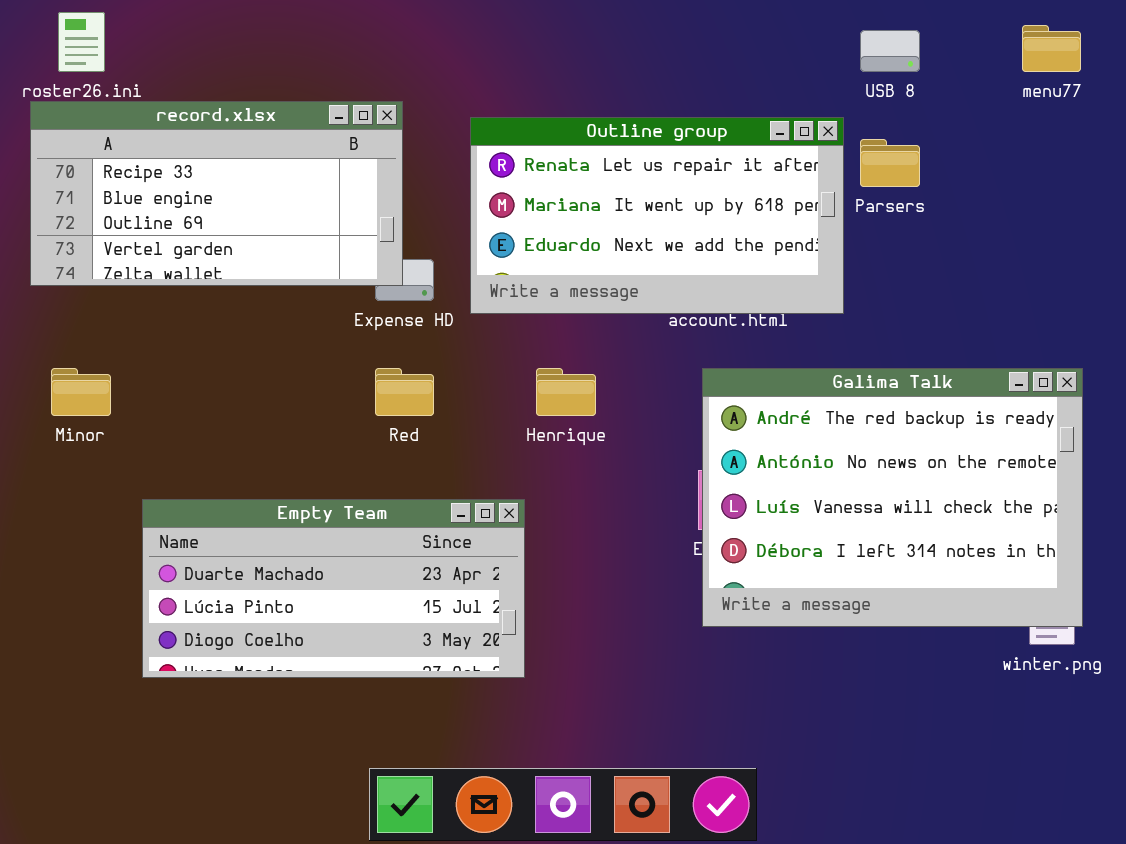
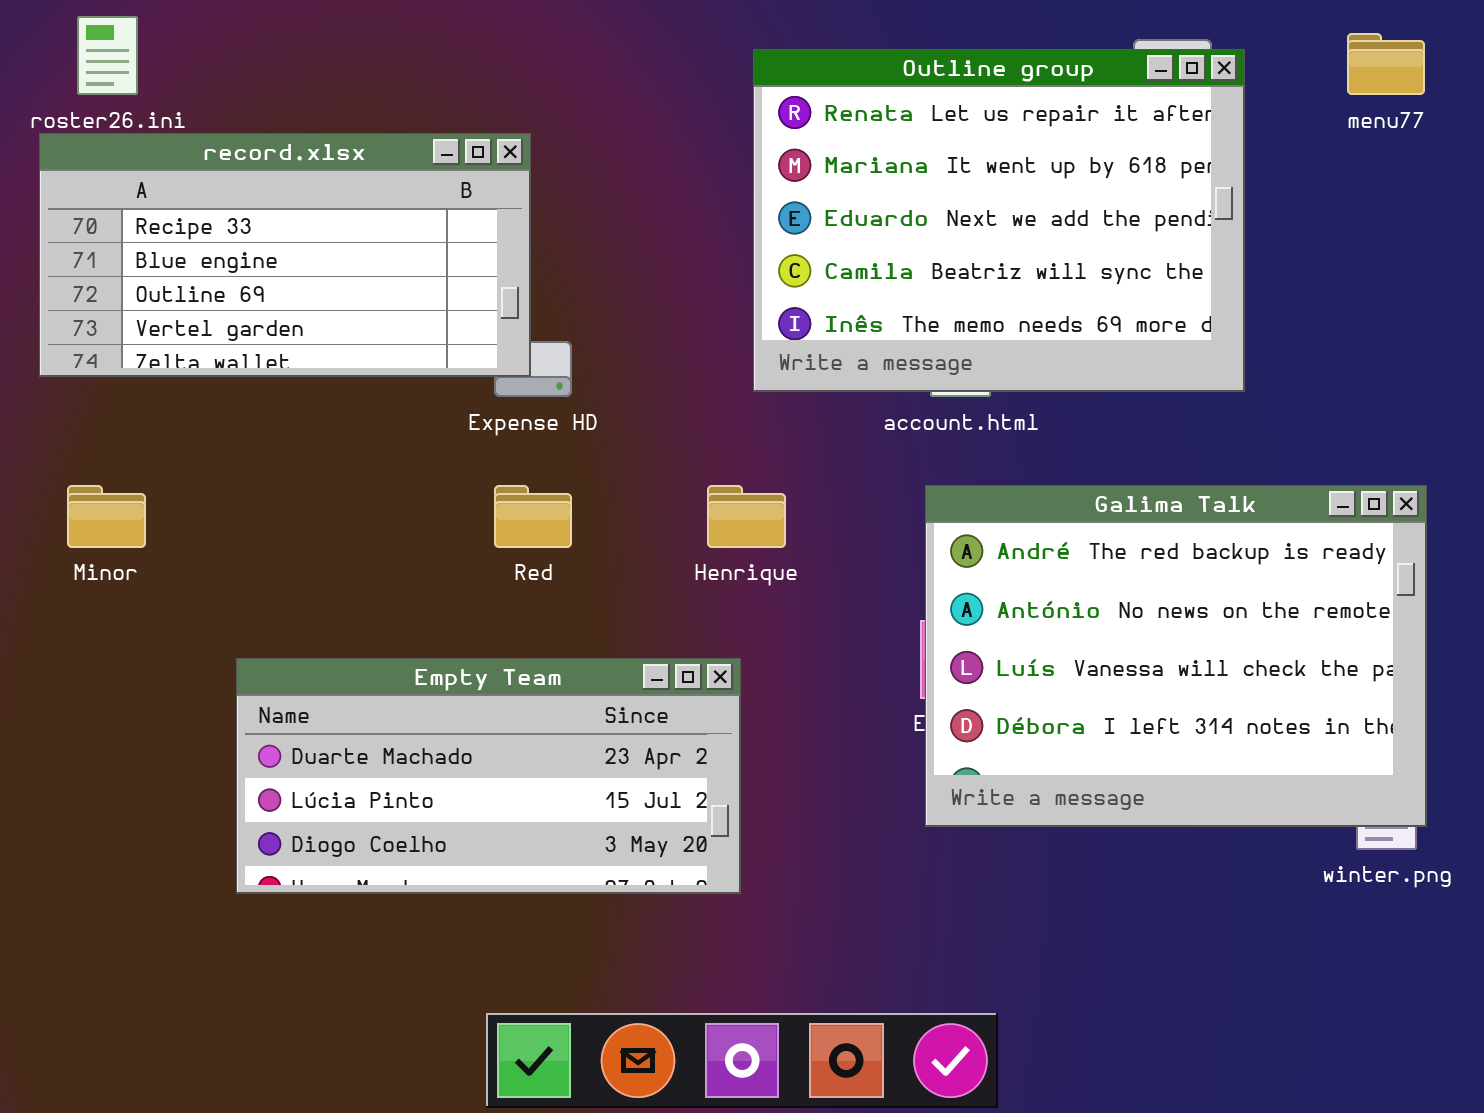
Outline group: [470,117,844,314] -> [753,49,1245,392], moved, resized
Empty Team: [142,499,525,678] -> [236,658,741,894], moved

